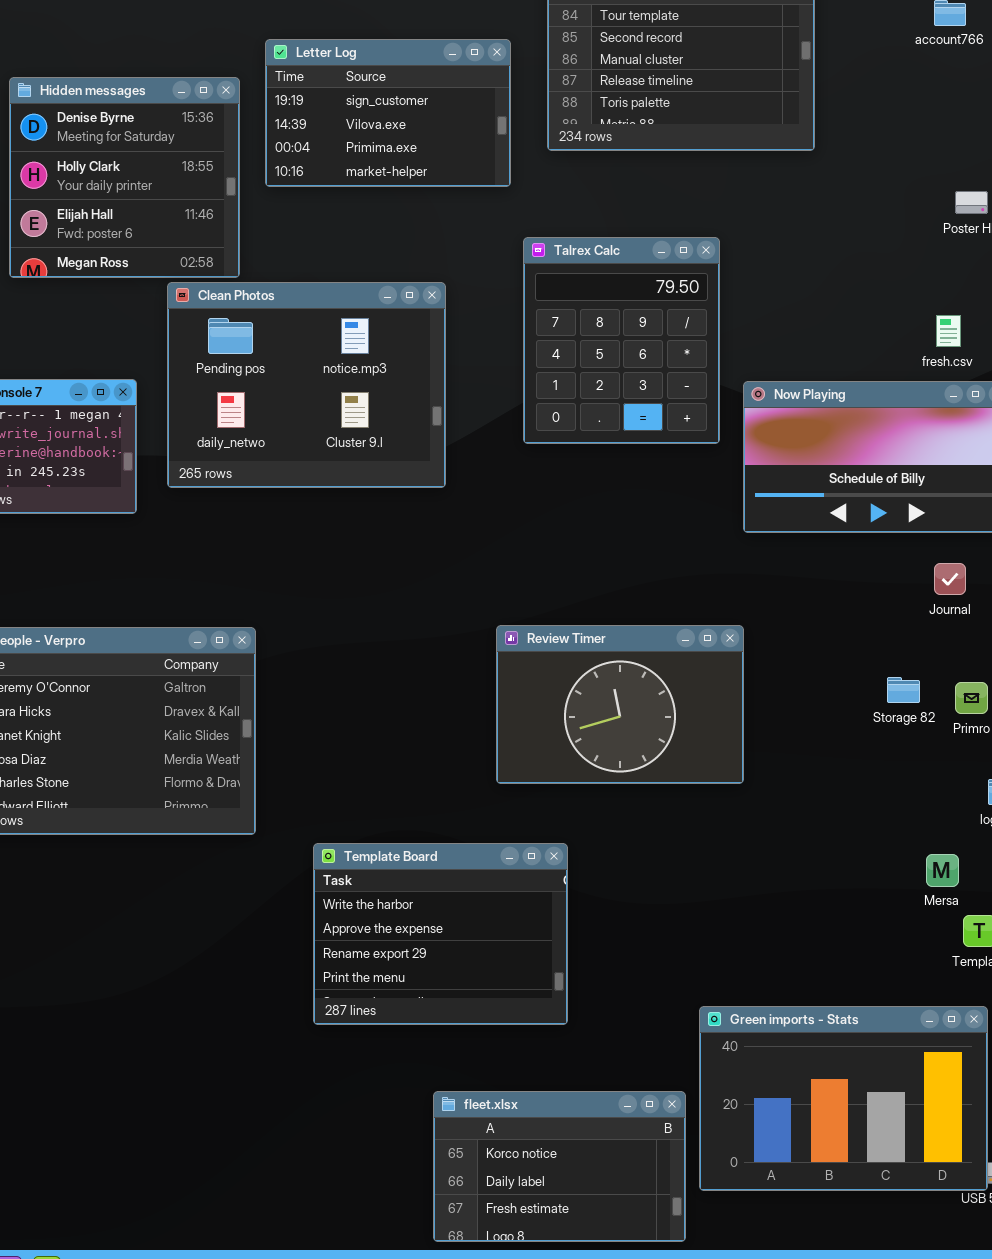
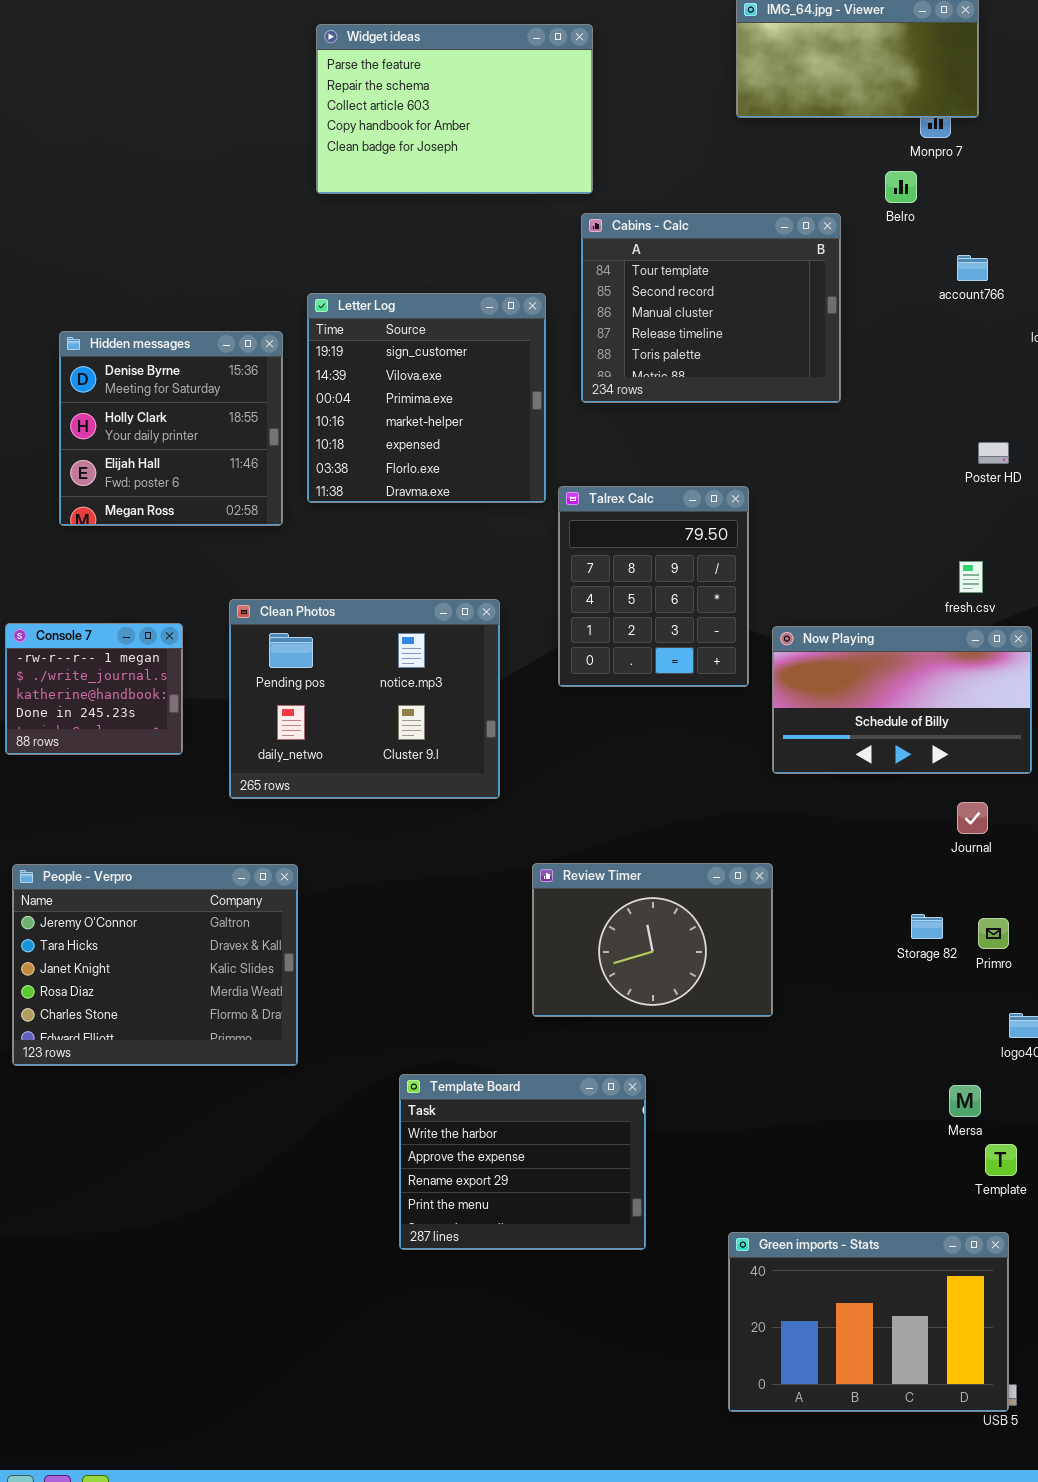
Letter Log: [265,39,511,187] -> [307,293,546,503], resized
Clean Photos: [167,282,446,488] -> [229,599,500,799], moved
Template Board: [313,843,568,1025] -> [399,1074,646,1250], moved
fleet.xlsx: [433,1091,686,1242] -> none, closed

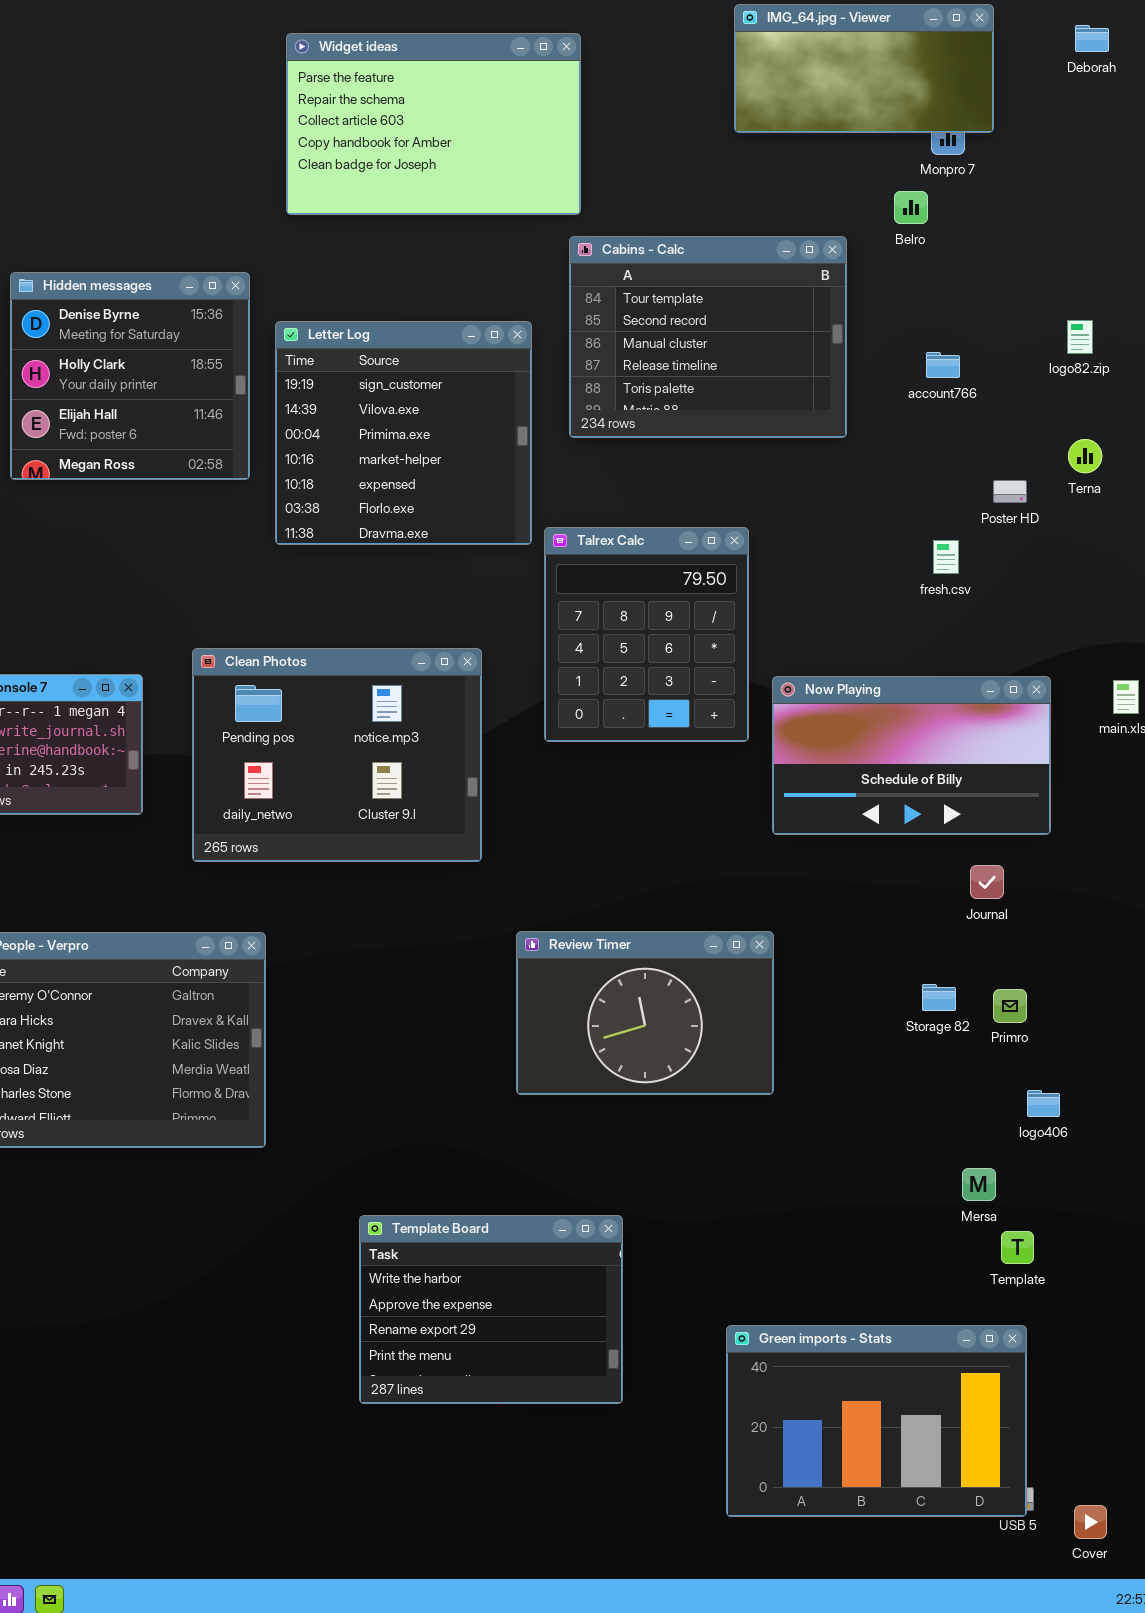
account766: [957,255,988,281] -> [926,352,960,378], moved
Hidden messages: [59,331,283,526] -> [10,272,250,480], moved
fresh.csv: [959,561,983,593] -> [933,540,959,574], moved
Template Board: [399,1074,646,1250] -> [359,1215,623,1404], moved

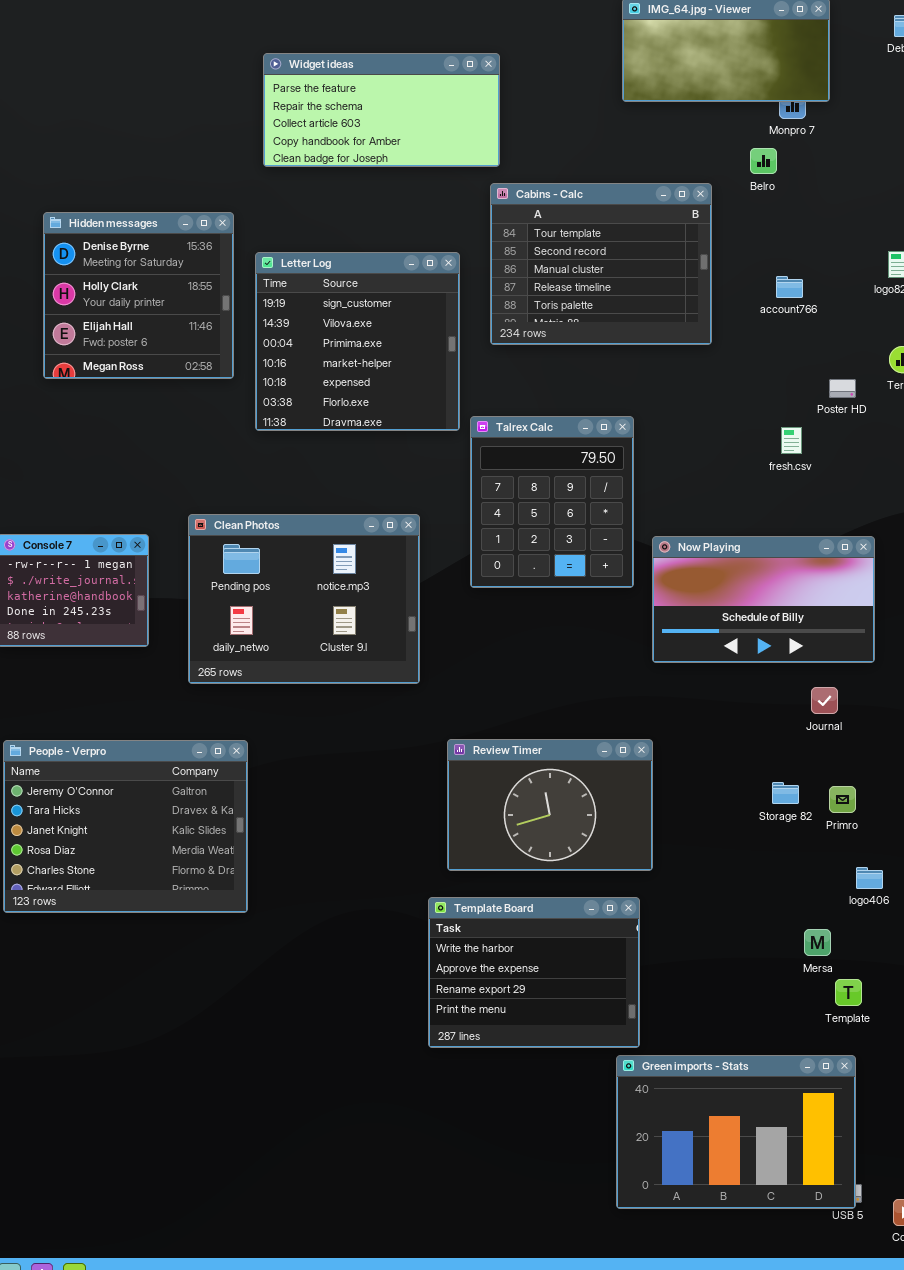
Widget ideas: [286,33,581,215] -> [263,53,500,167], resized
Template Board: [359,1215,623,1404] -> [428,897,640,1048], moved

